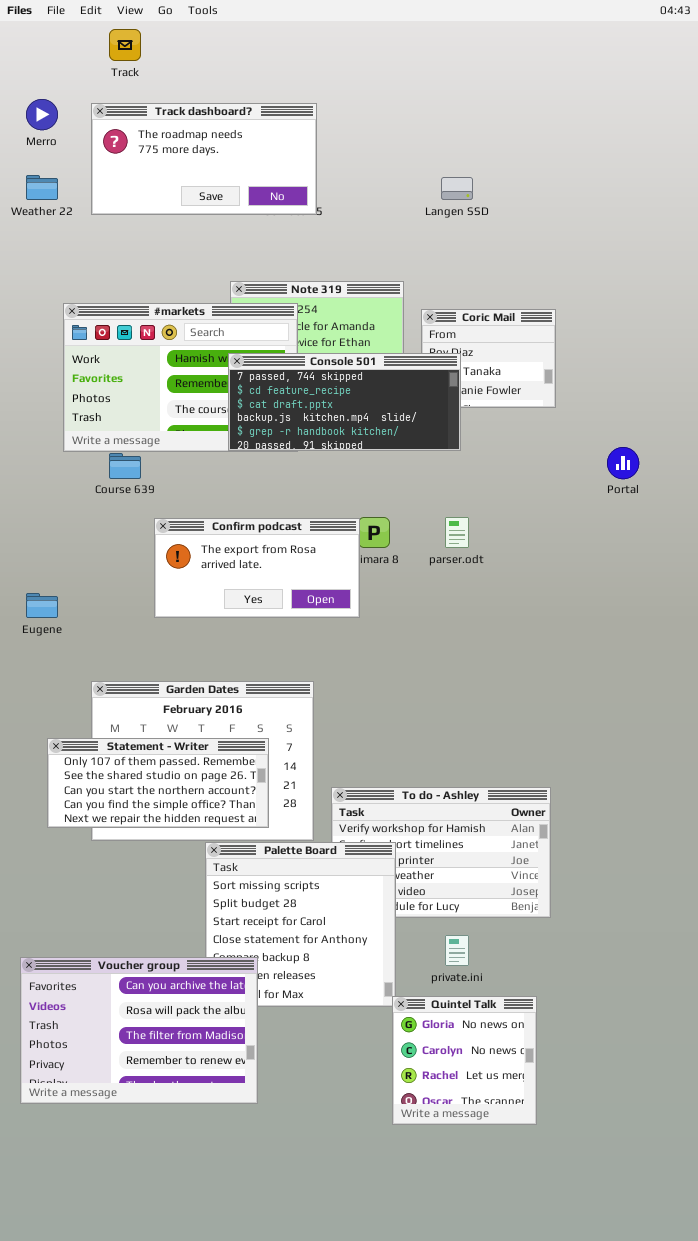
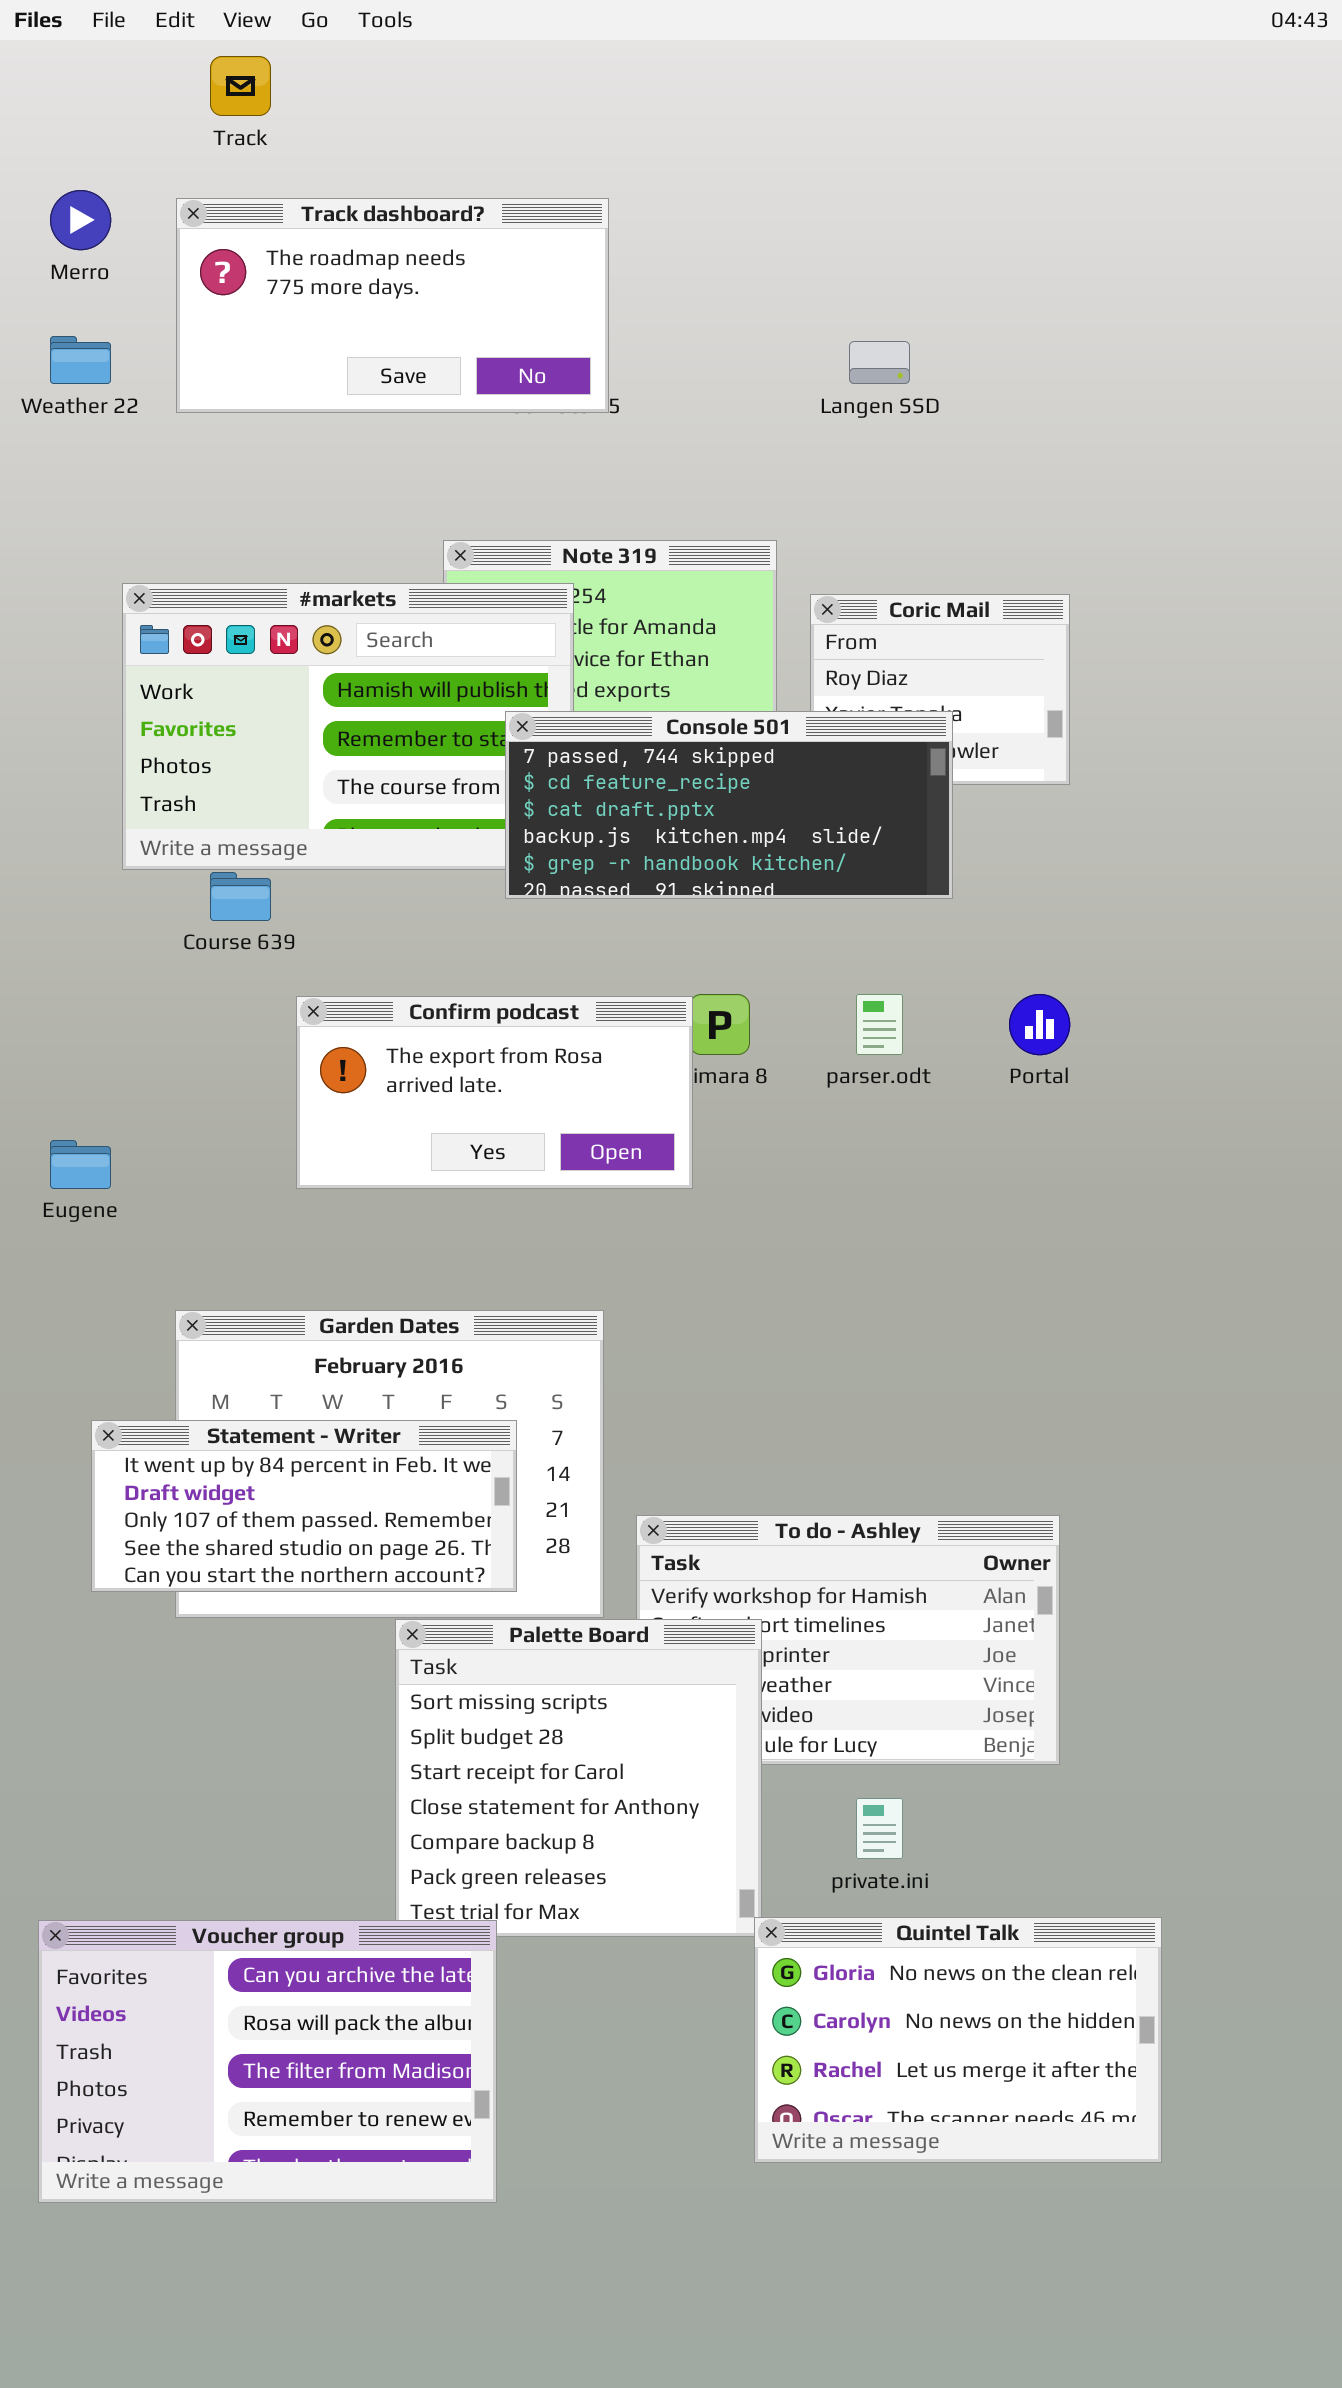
Console 501: [228,353,461,451] -> [505,711,953,899], moved
Portal: [607,447,639,479] -> [1009,994,1070,1055], moved
Statement - Writer: [47,738,269,828] -> [91,1420,517,1592], scrolled up 2 rows
Voucher group: [20,957,258,1104] -> [38,1920,497,2203], moved
Quintel Talk: [392,996,537,1125] -> [754,1917,1162,2163], resized

